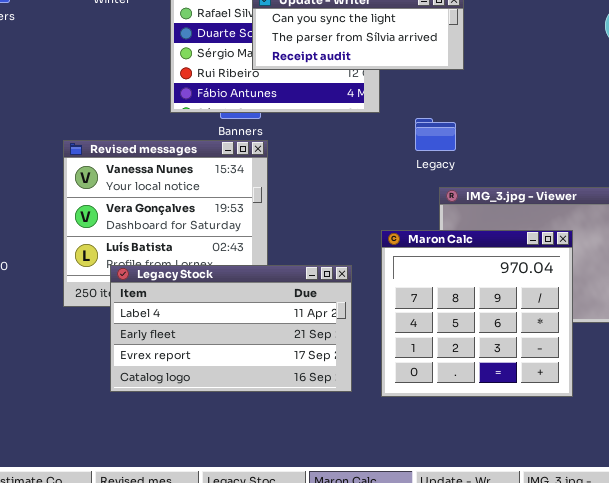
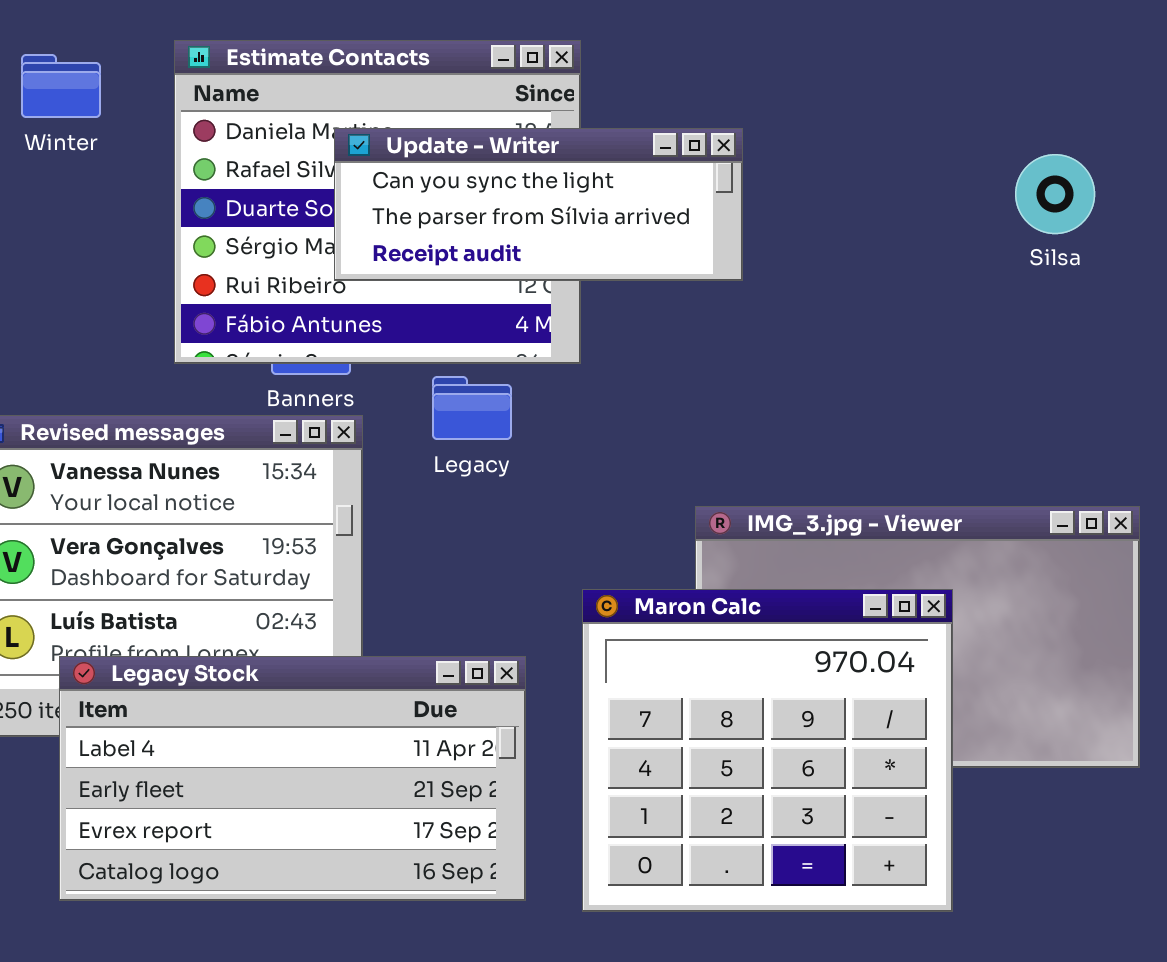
Legacy: [415,118,456,151] -> [432,376,512,440], moved

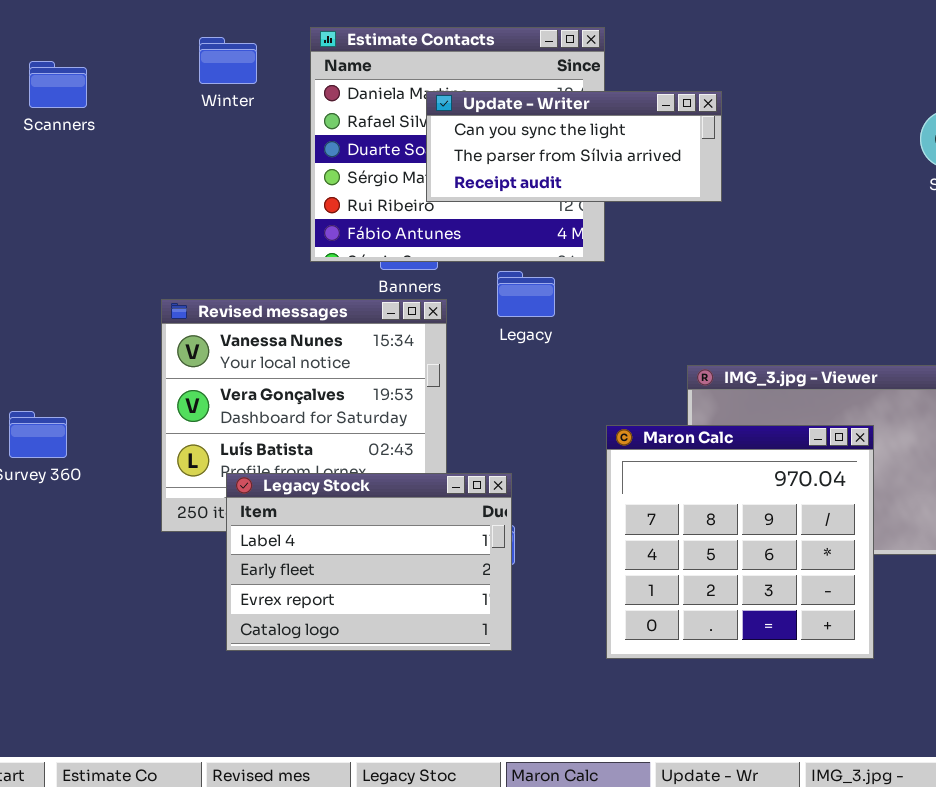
Legacy Stock: [59,656,526,901] -> [226,473,512,651], resized

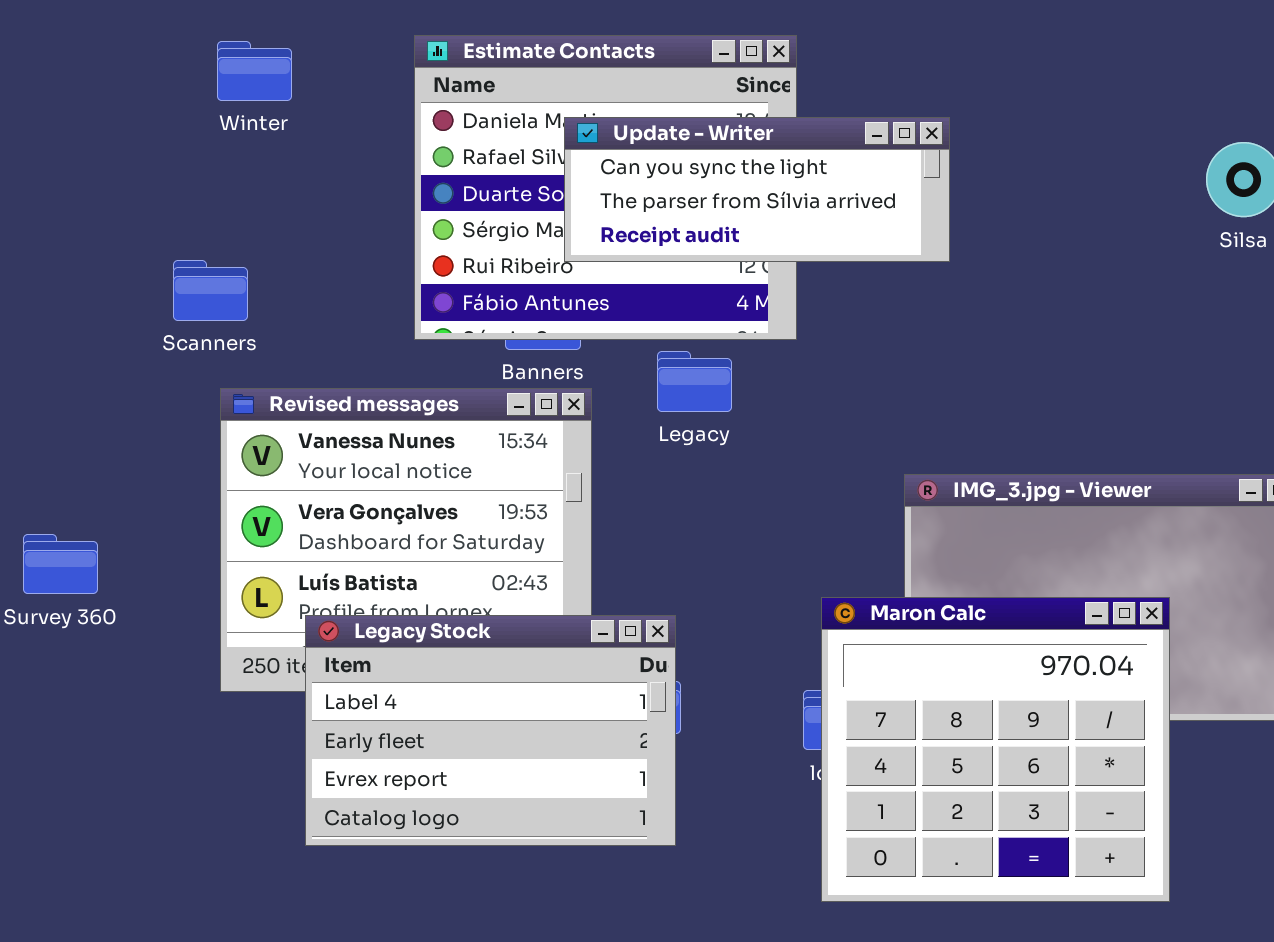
Winter: [199,37,257,84] -> [217,41,292,101], moved
Scanners: [29,61,87,108] -> [173,260,248,321], moved
Maron Calc: [606,425,874,659] -> [821,597,1170,902], moved

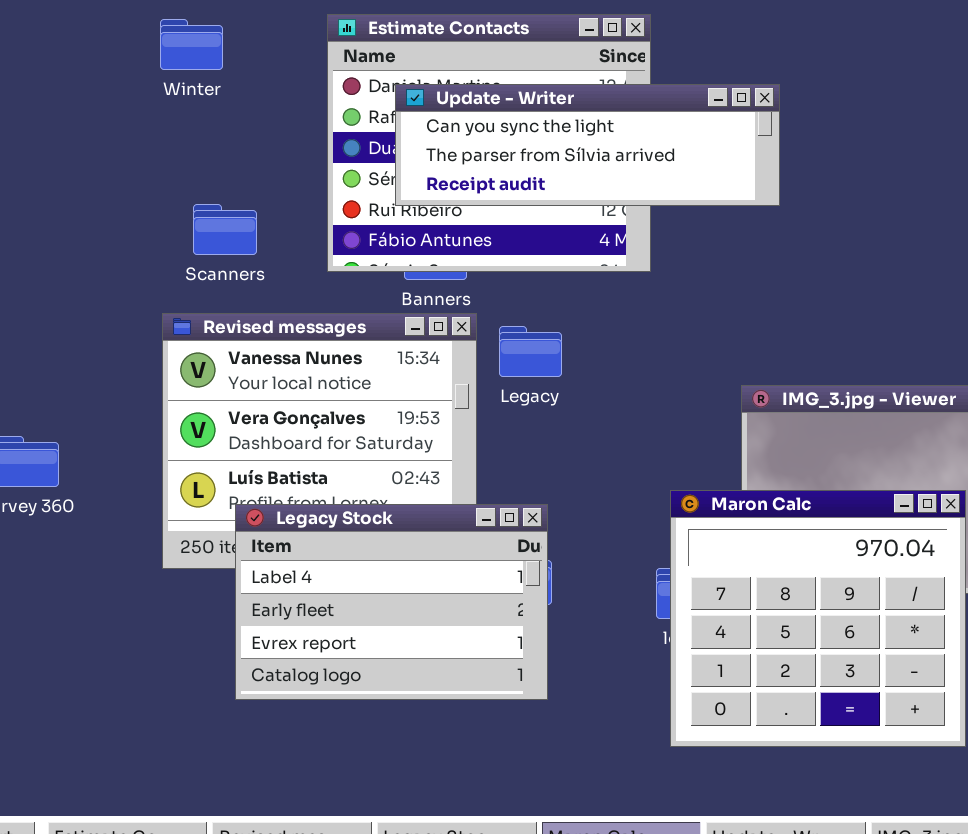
Update - Writer: [564,117,950,262] -> [395,84,780,206], resized
Scanners: [173,260,248,321] -> [193,204,257,255], moved
Legacy: [657,351,732,412] -> [499,326,562,377], moved

